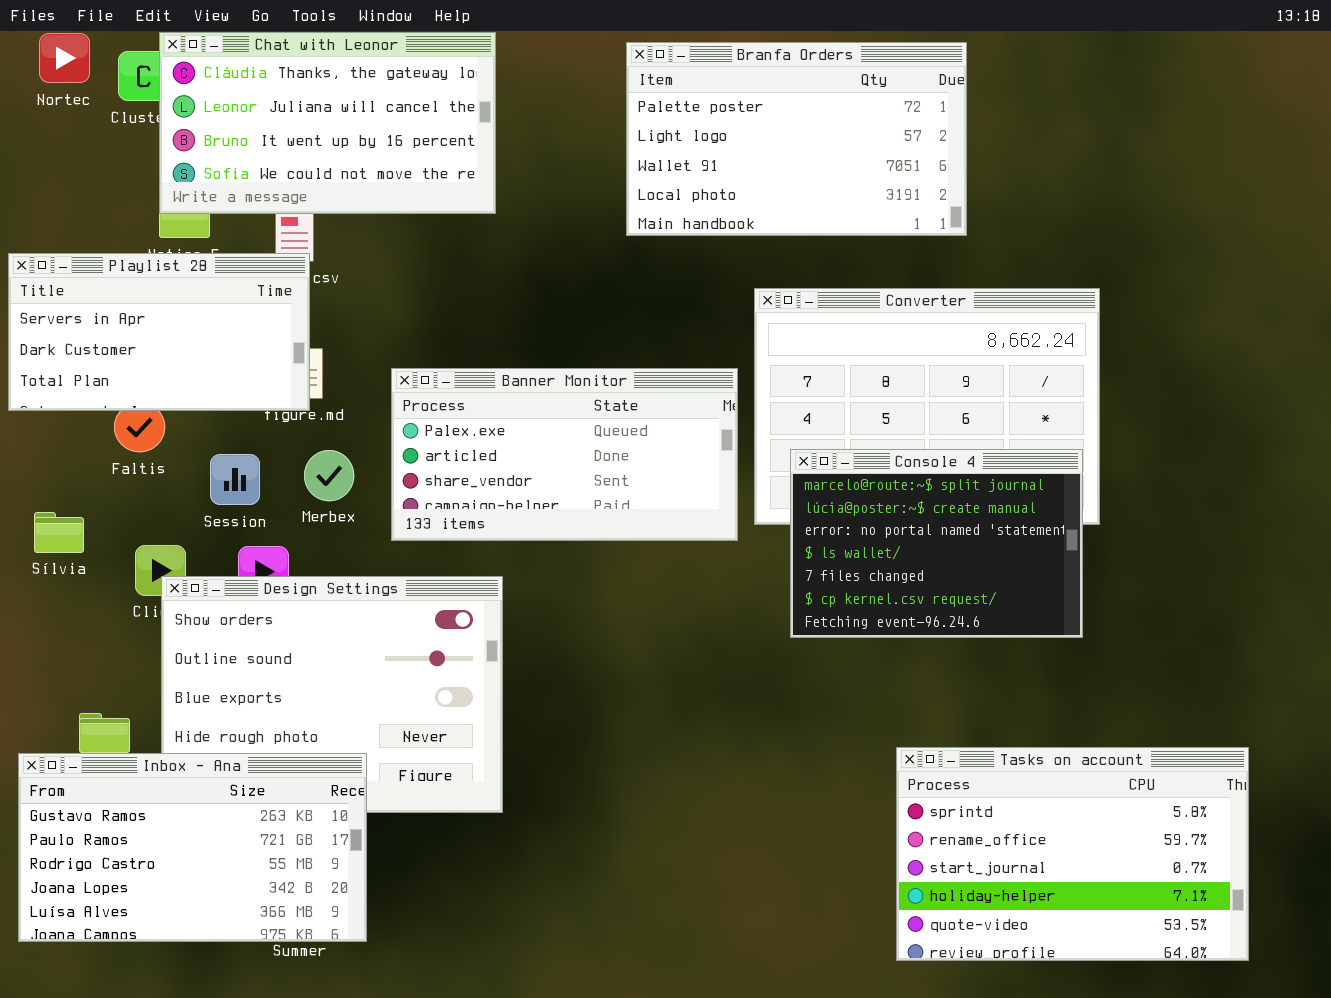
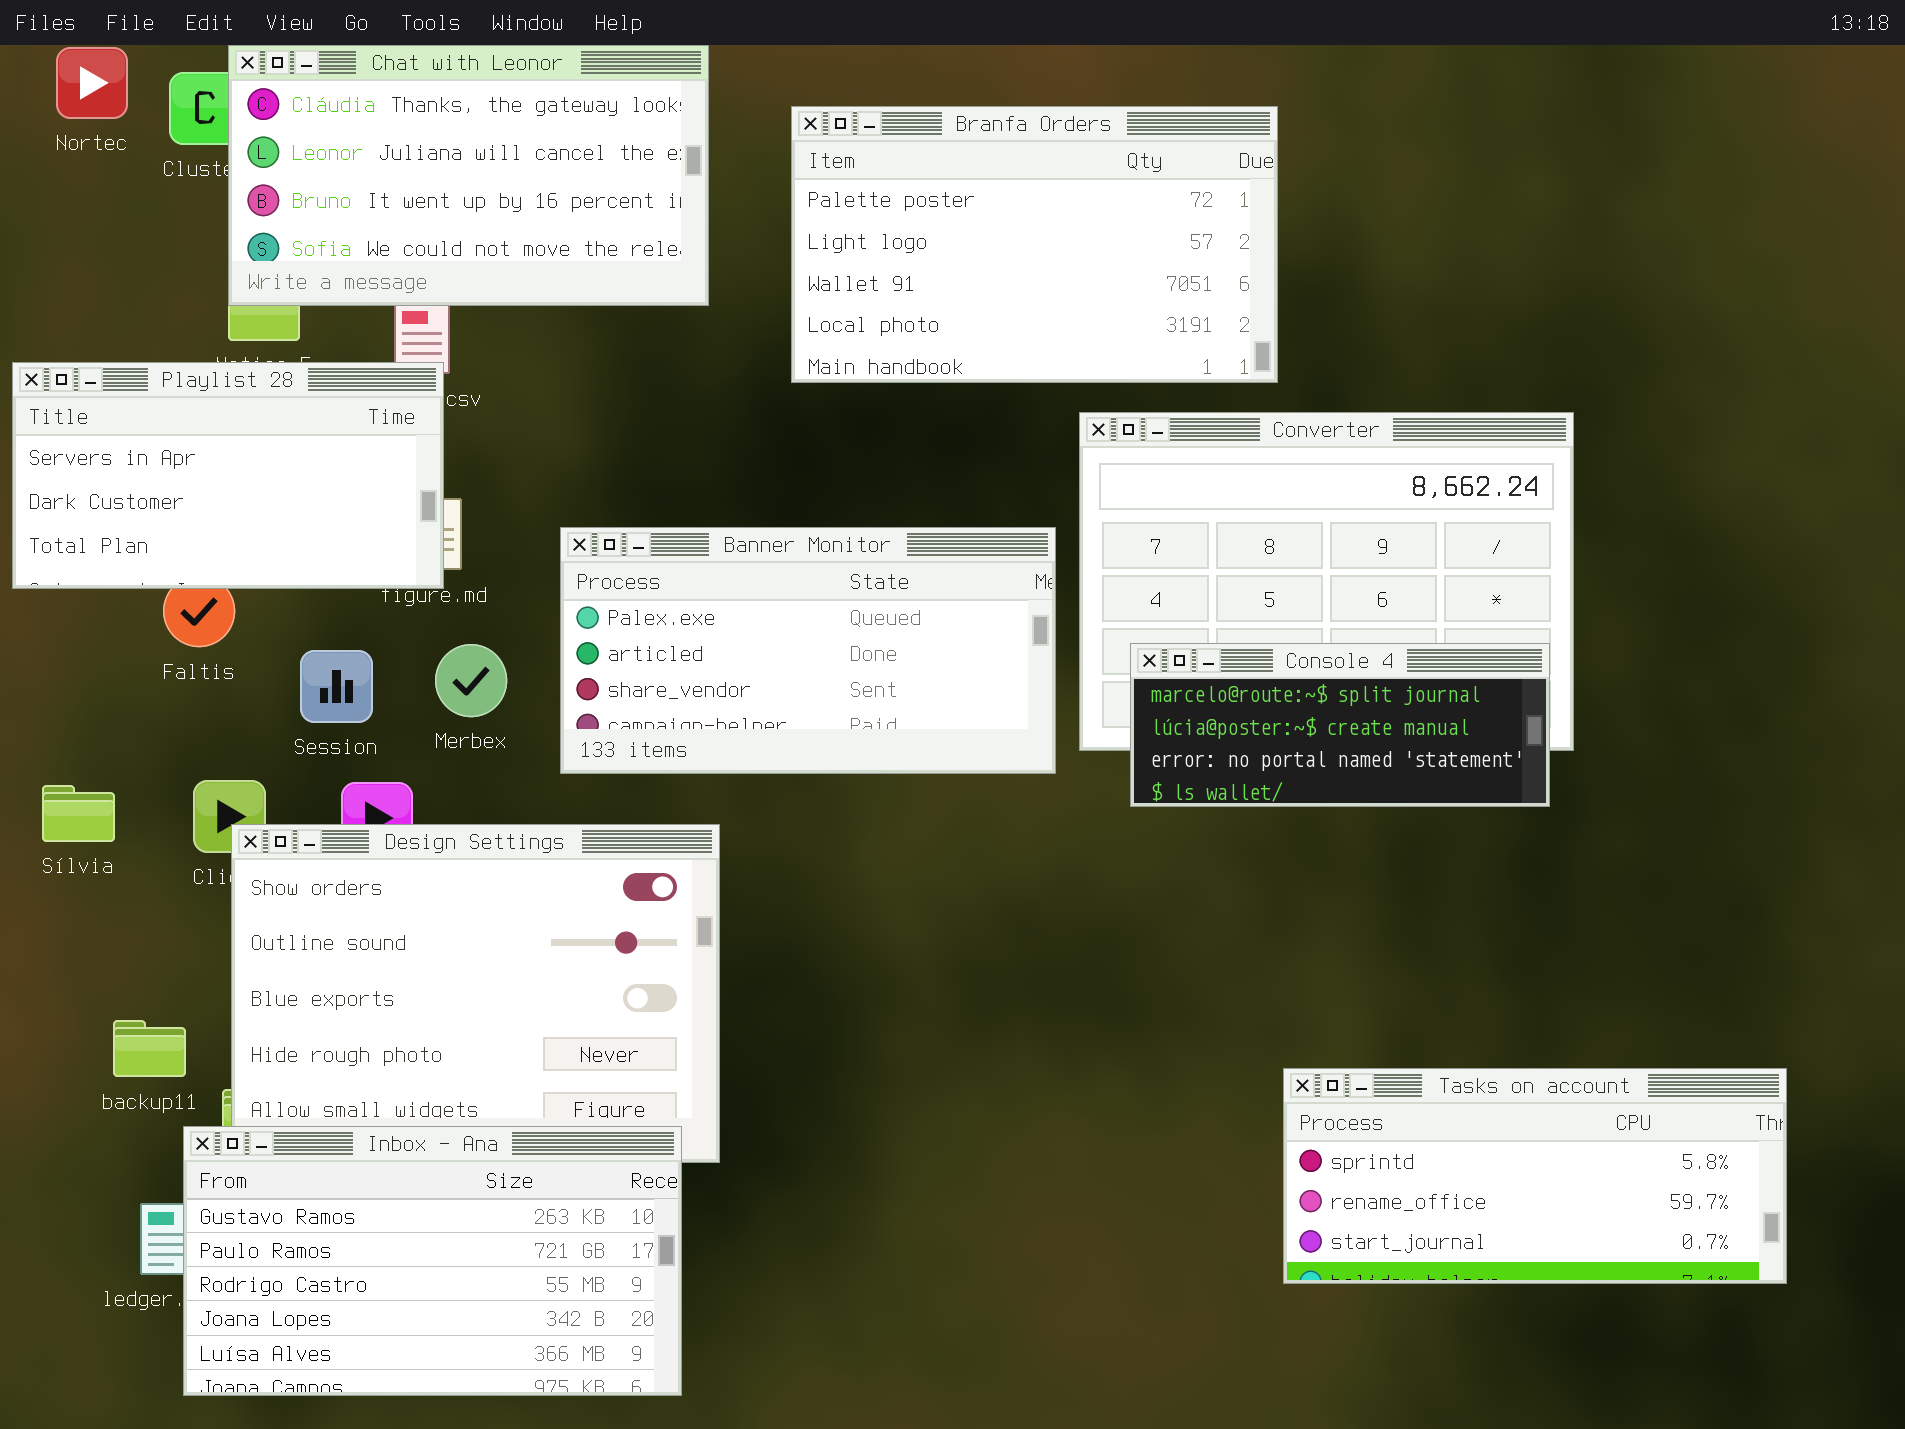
Branfa Orders: [626,42,967,236] -> [791,106,1278,383], moved
Console 4: [790,449,1083,638] -> [1130,643,1550,807], resized
Sílvia: [34,512,84,553] -> [42,785,115,842], moved
Tasks on account: [896,747,1249,961] -> [1283,1068,1787,1284], resized
Inbox - Ana: [18,753,367,942] -> [183,1126,682,1396], moved

